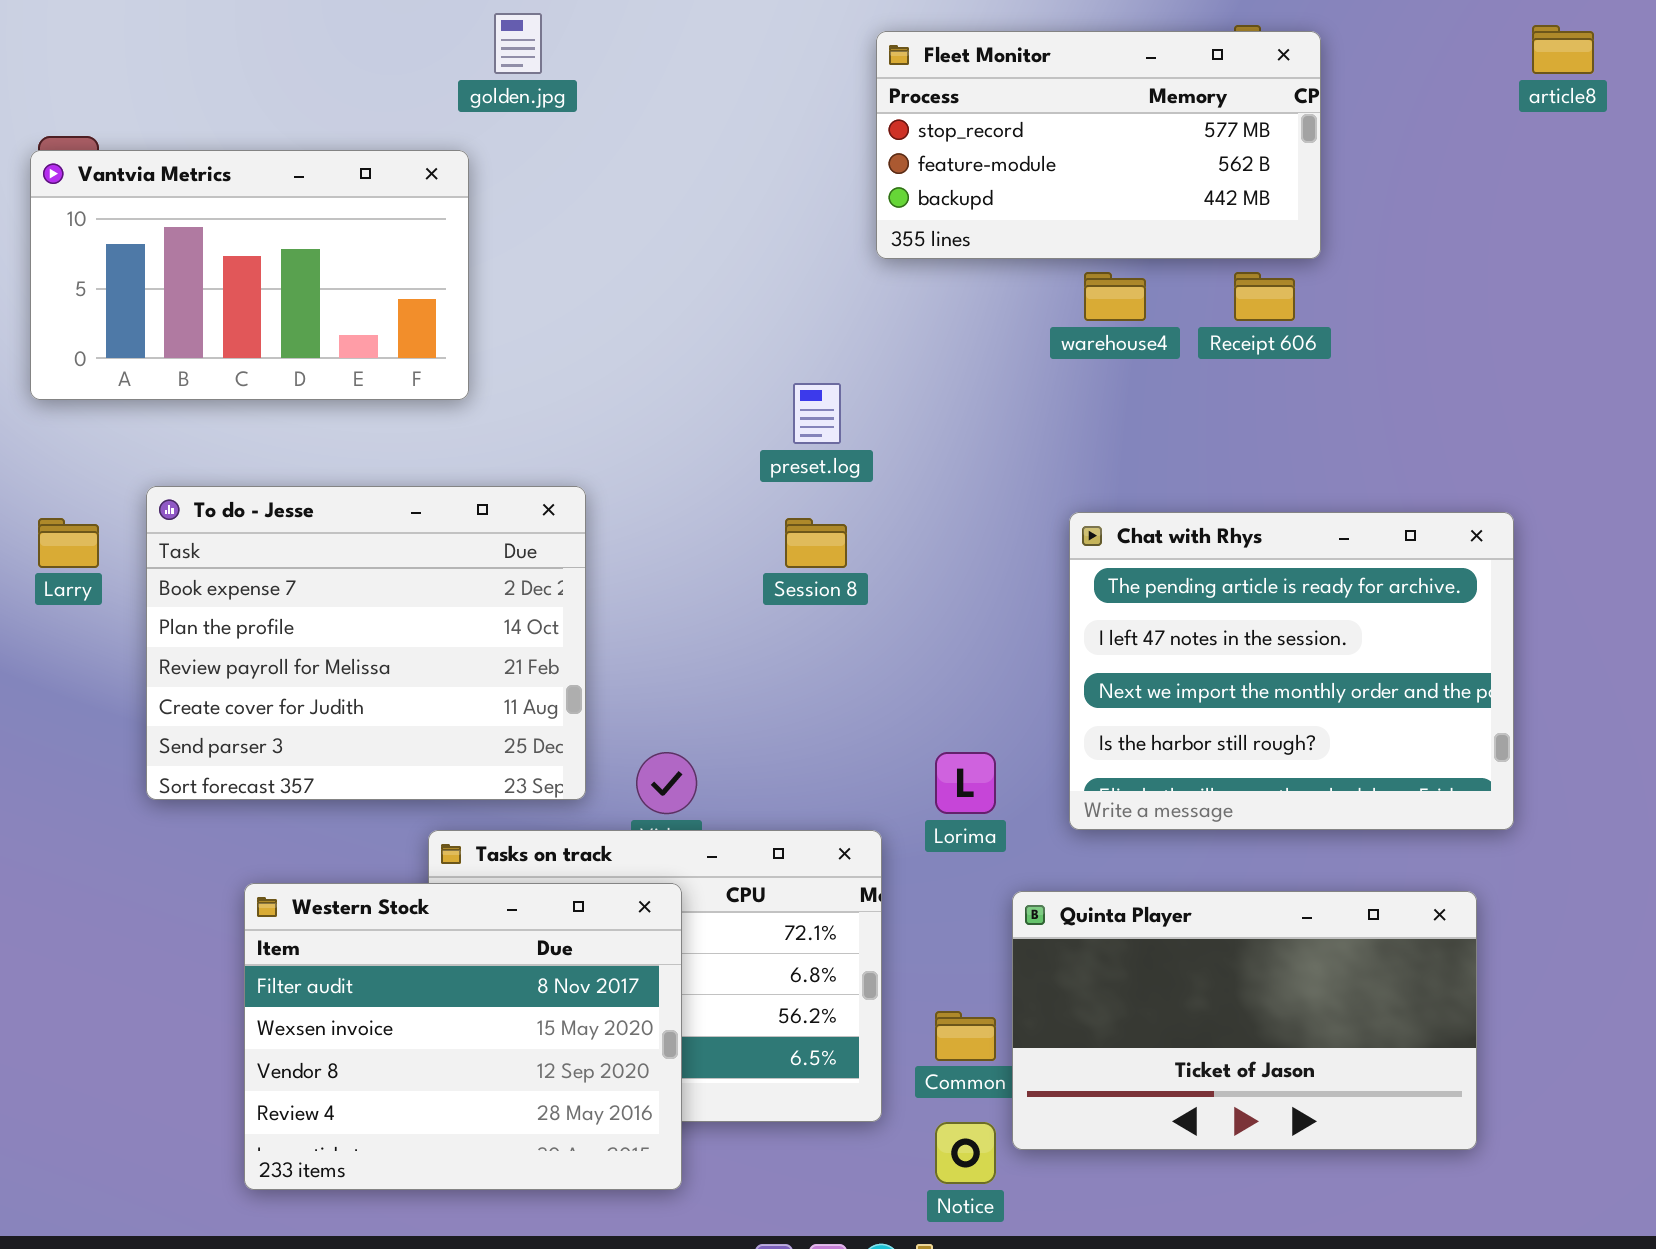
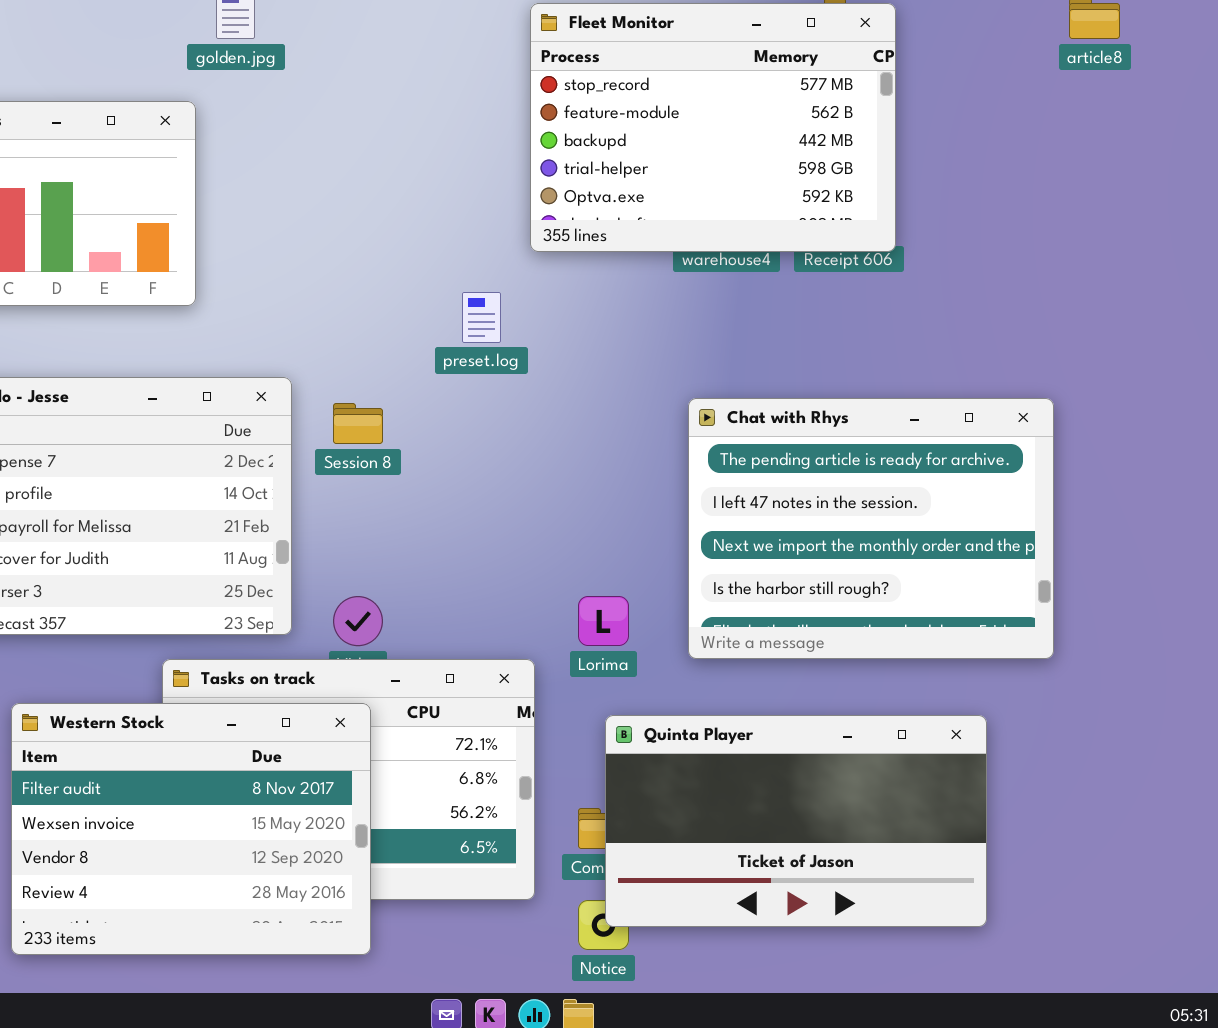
Fleet Monitor: [876,31,1321,259] -> [530,3,896,252], resized
Session 8: [785,518,847,568] -> [333,403,383,444], moved
Quinta Player: [1012,891,1477,1150] -> [605,715,987,927], moved

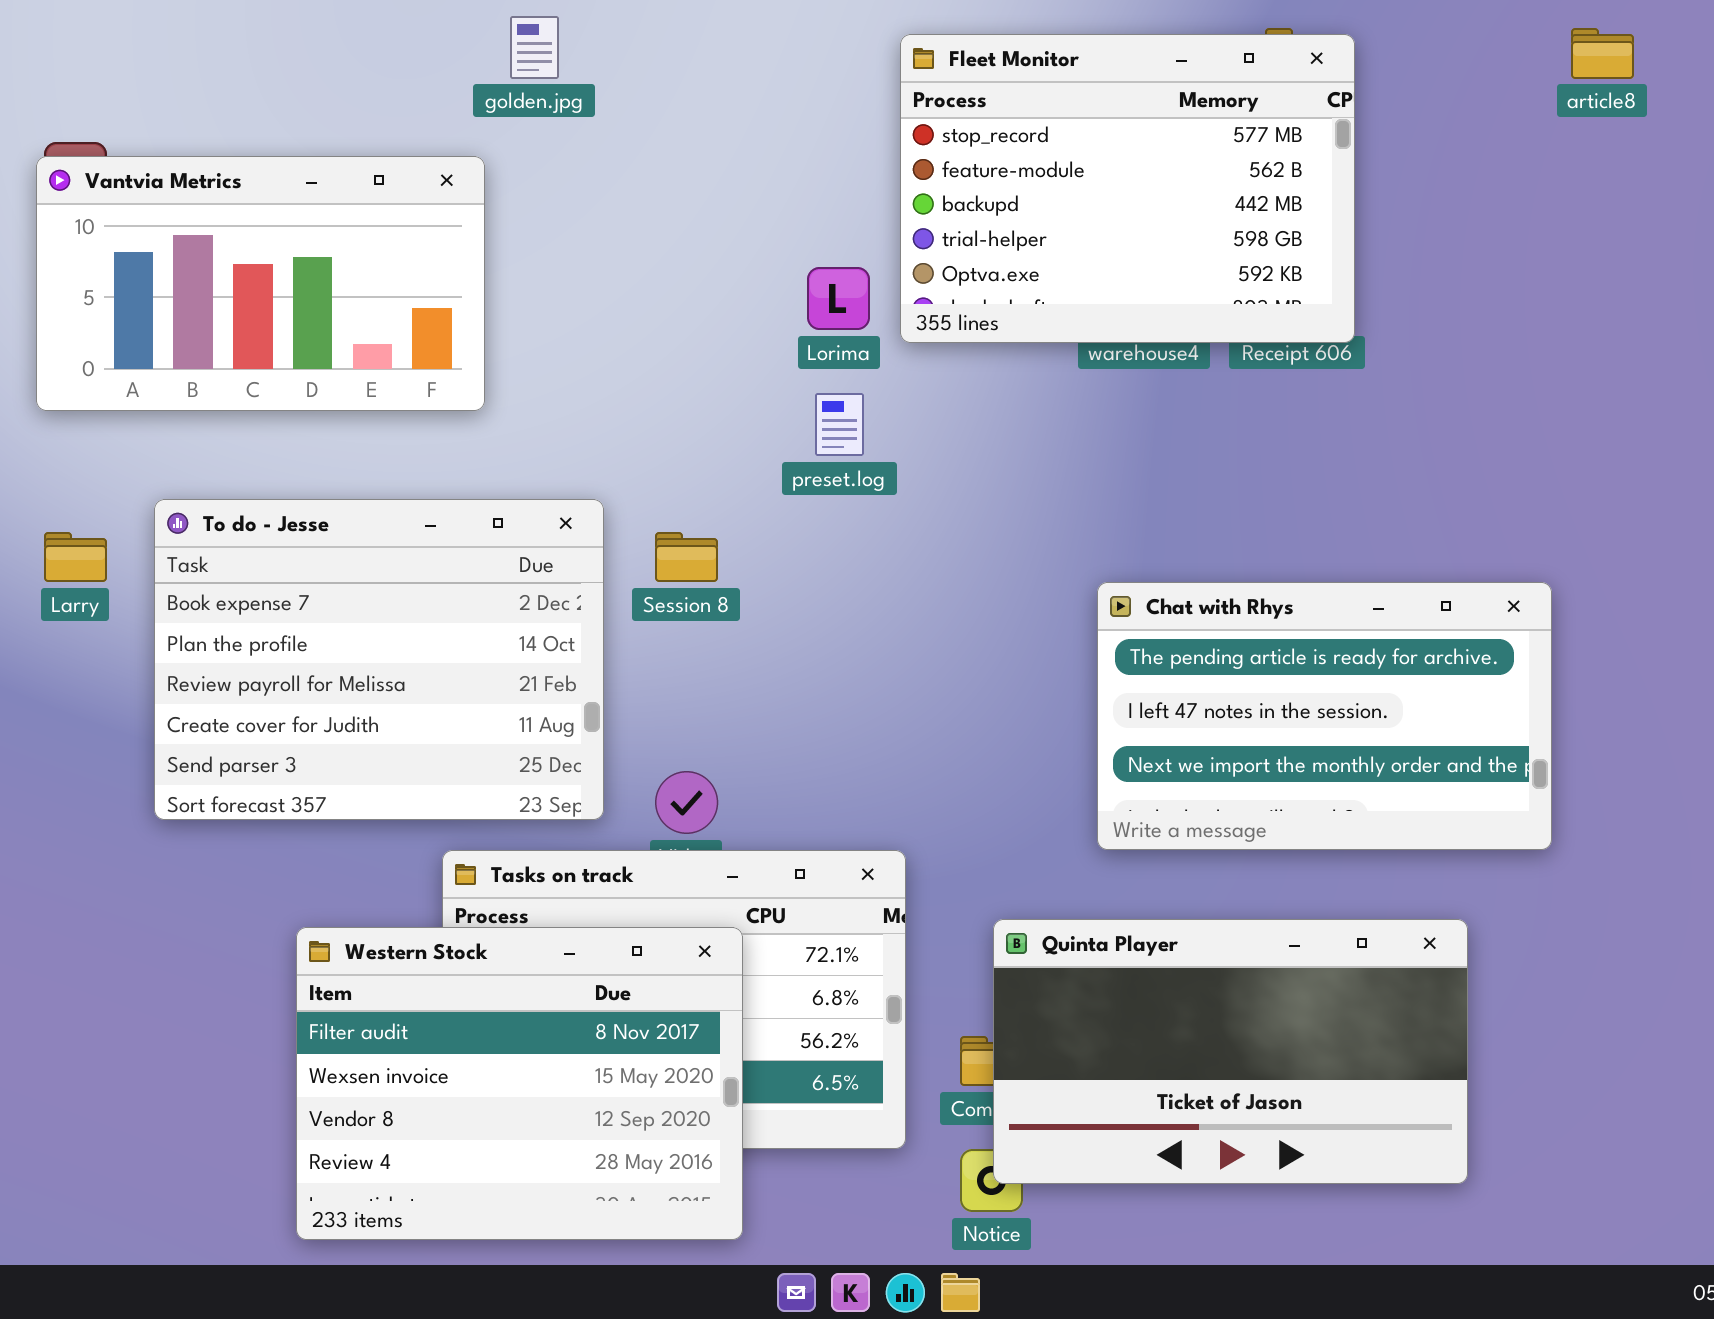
Chat with Rhys: [688,398,1054,659] -> [1097,582,1552,850], resized
Lorima: [578,596,629,646] -> [807,267,870,330], moved
Western Stock: [11,703,371,955] -> [296,927,743,1240], moved

